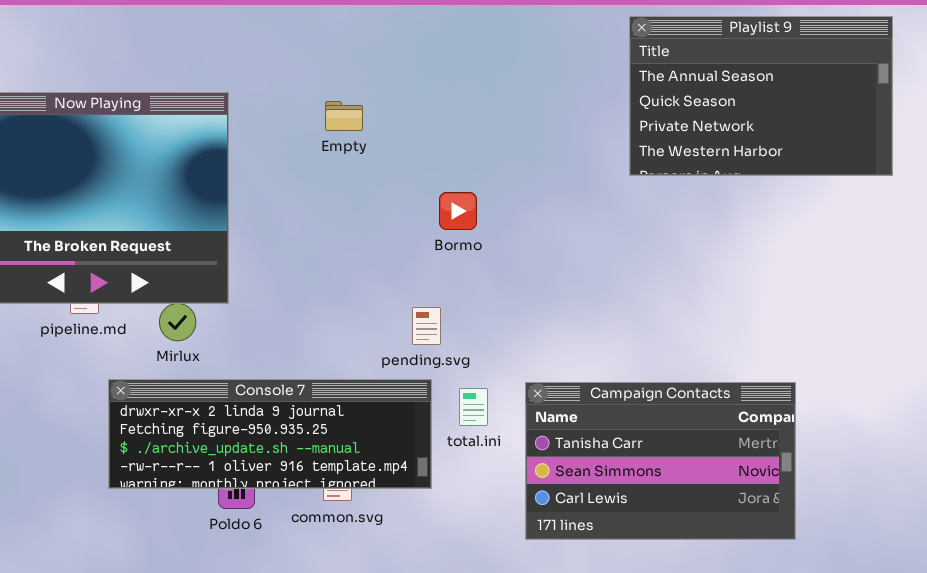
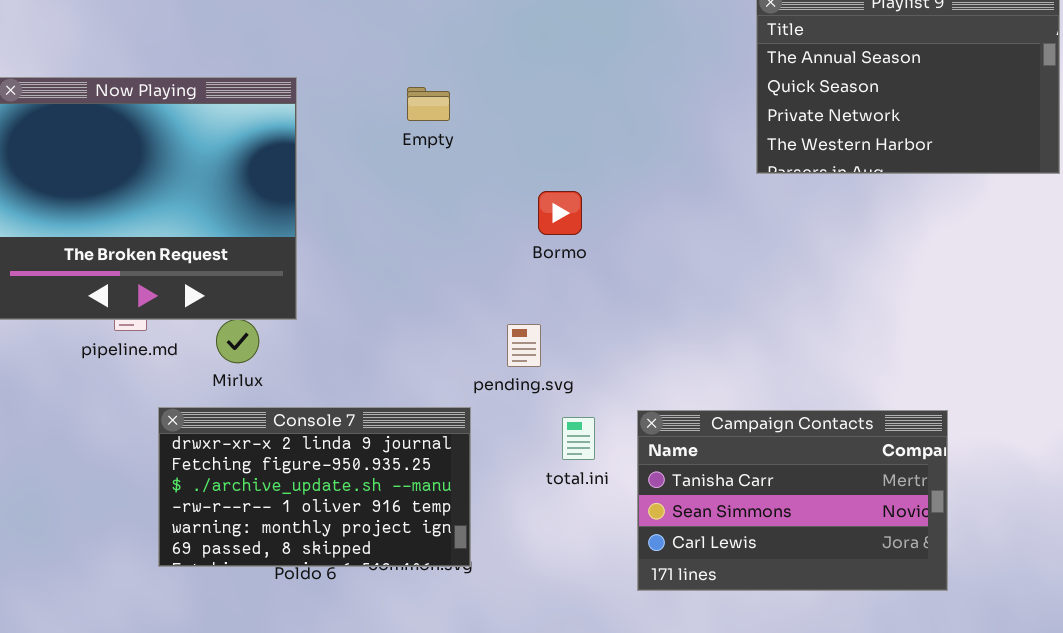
Console 7: [108,379,432,489] -> [158,407,471,567], resized

